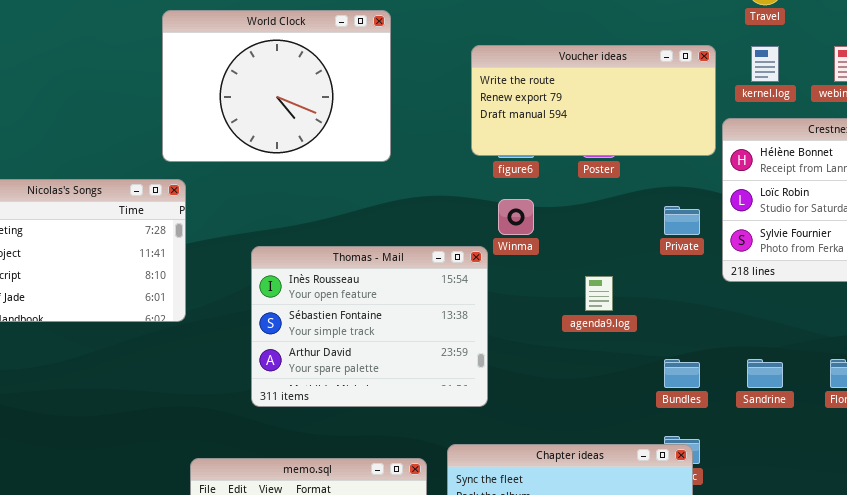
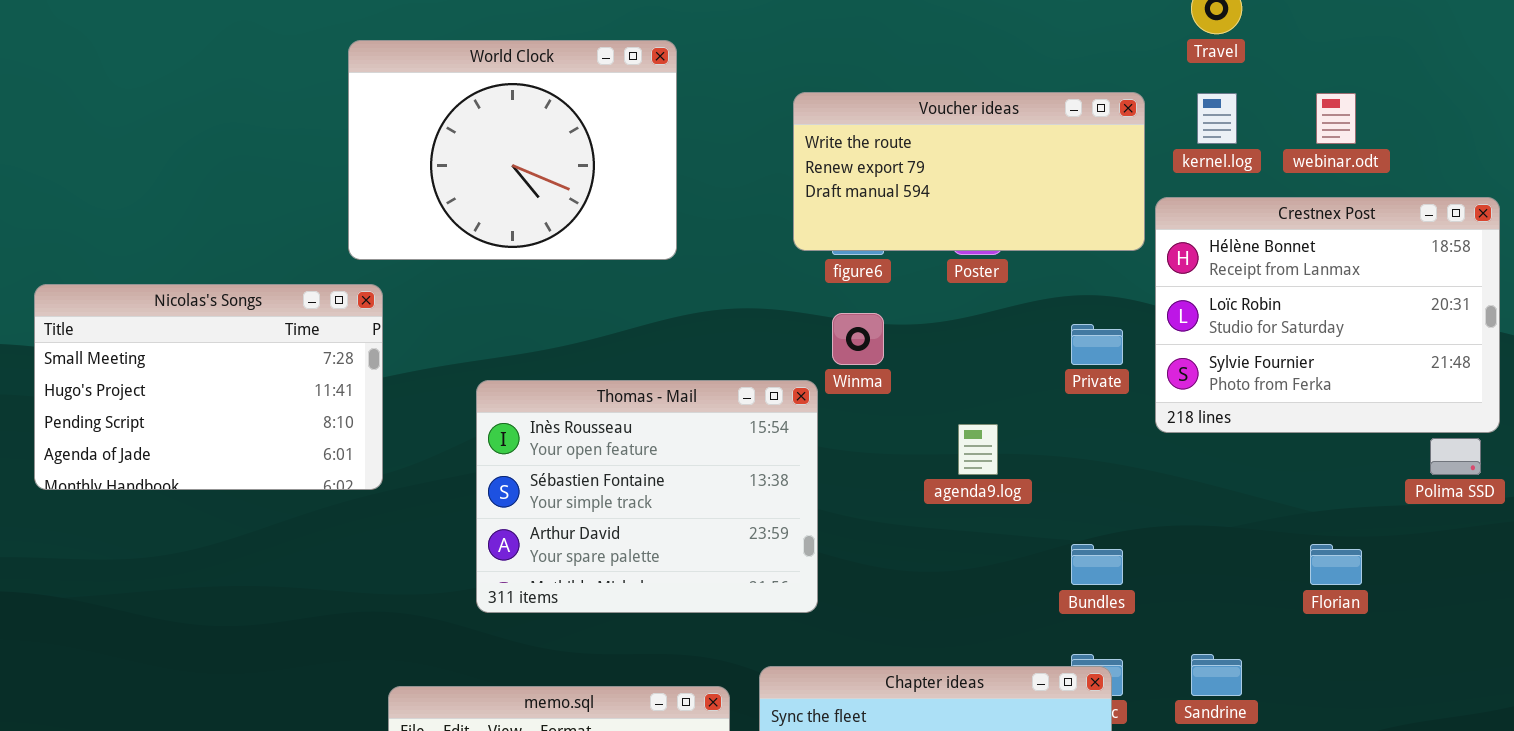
Sandrine: [747,359,783,388] -> [1191,654,1242,696], moved

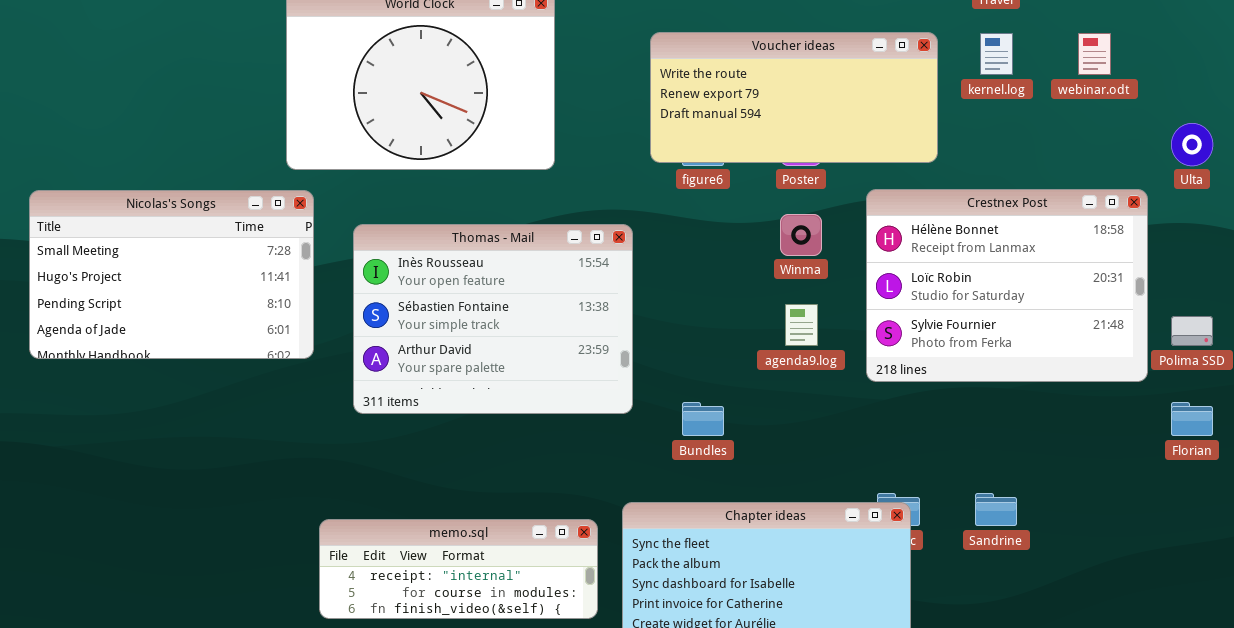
Crestnex Post: [1155,197,1500,433] -> [866,189,1148,382], moved
Winma: [832,313,884,365] -> [780,214,822,256], moved
Thomas - Mail: [476,380,818,613] -> [353,224,633,414], moved
Bundles: [1071,544,1123,585] -> [682,402,724,436], moved
Florian: [1310,544,1362,585] -> [1171,402,1213,436], moved

